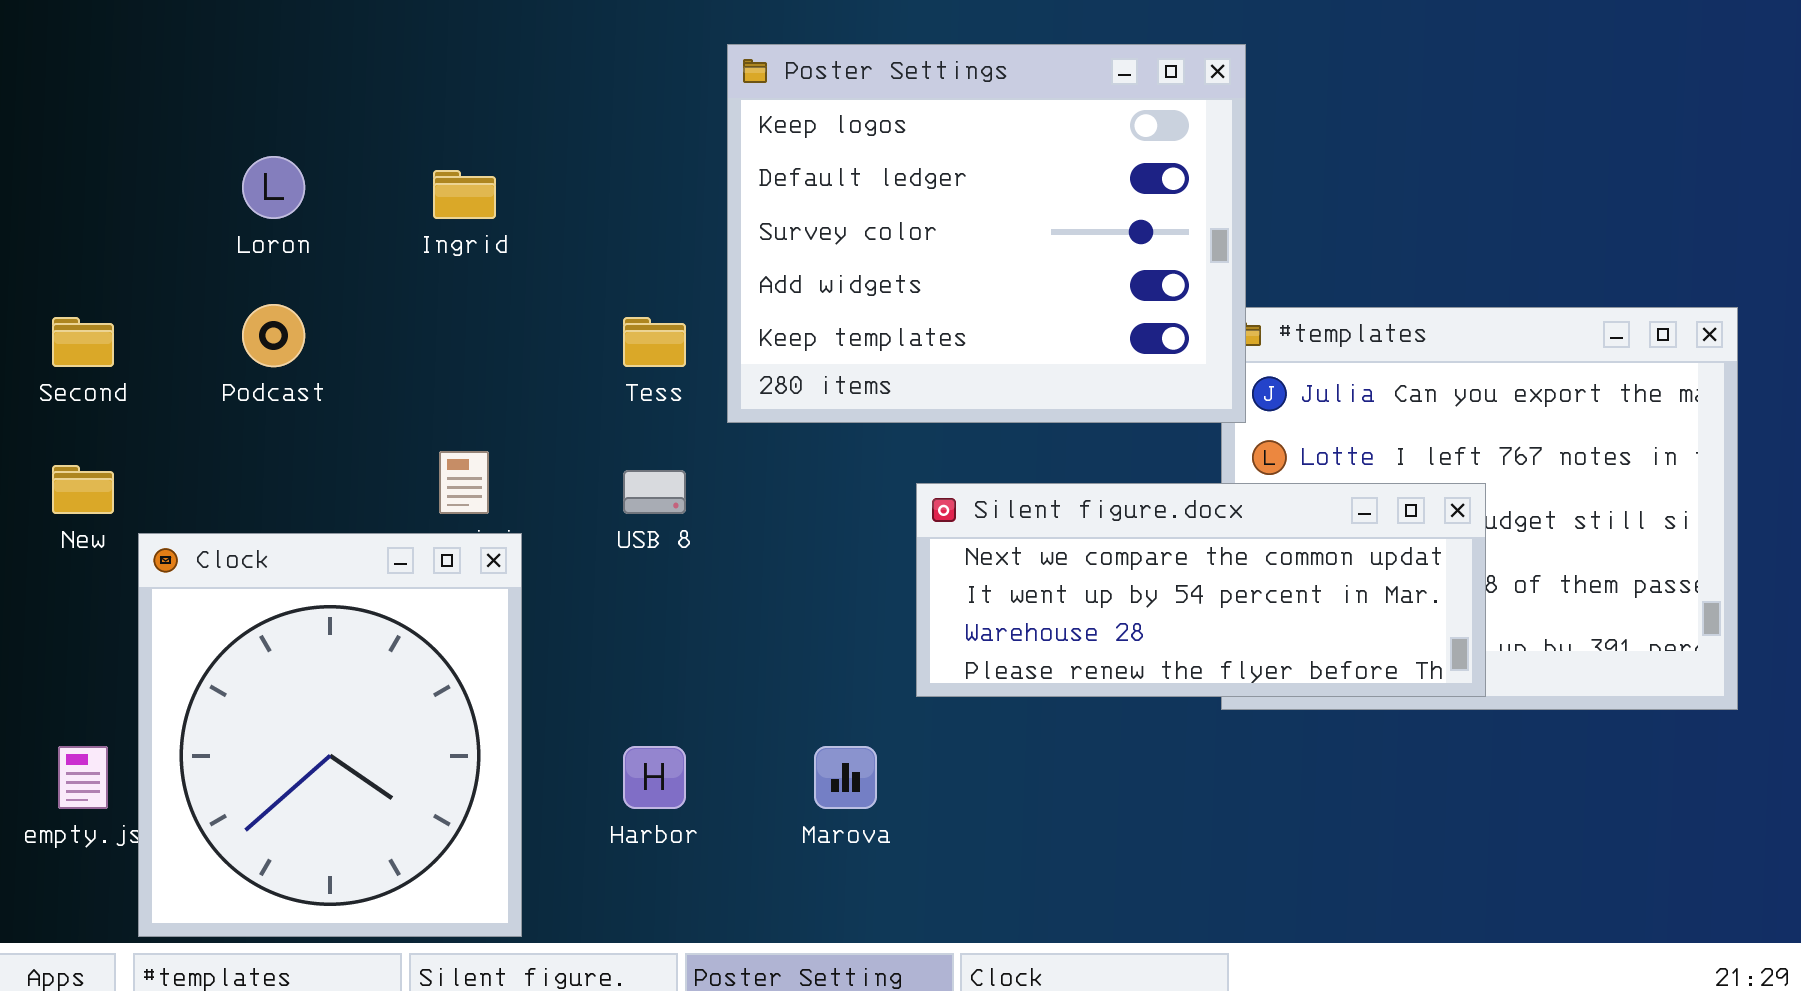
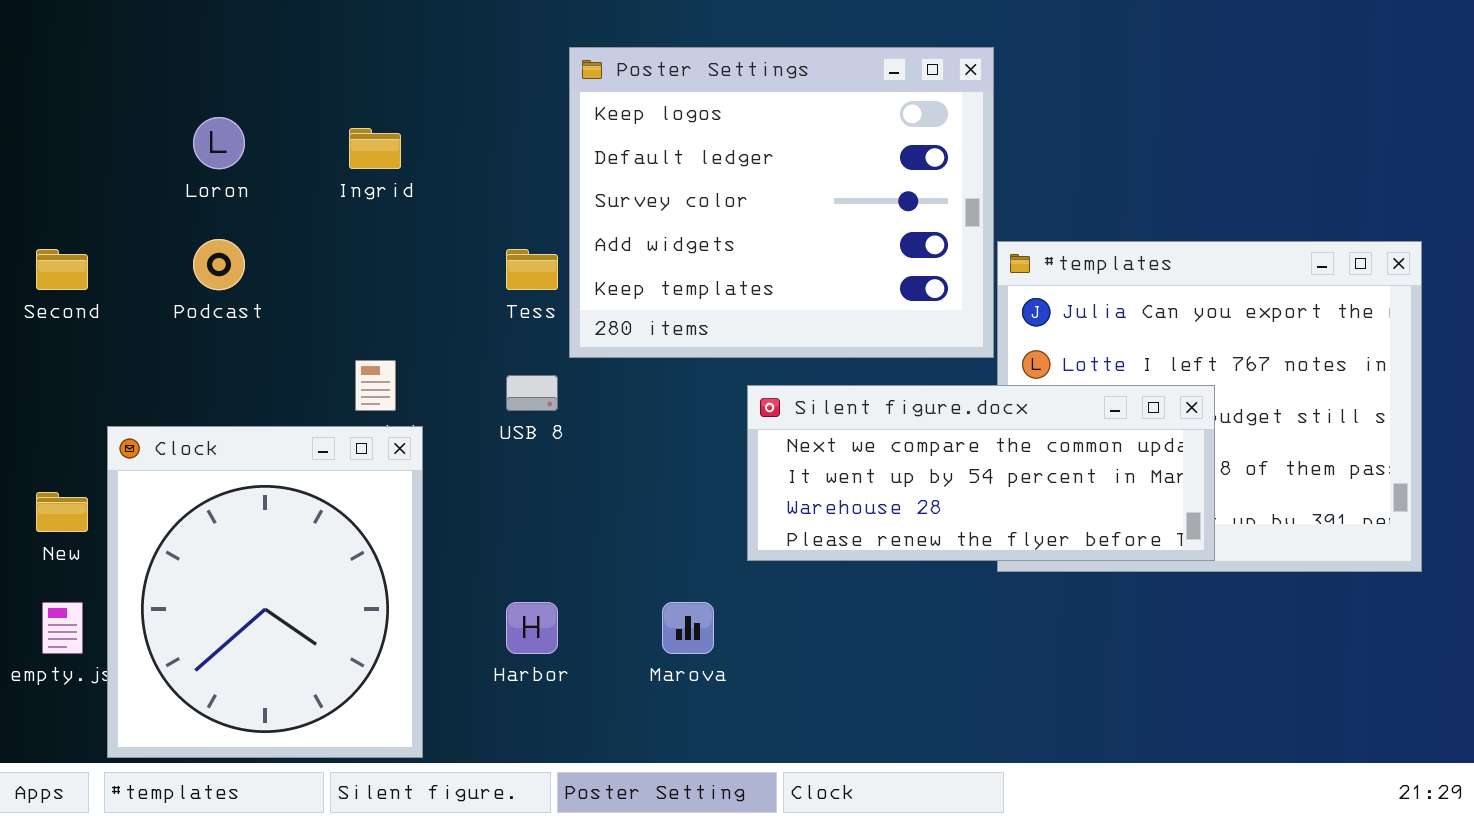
Poster Settings: [727,44,1246,423] -> [569,47,994,358], moved
New: [52,465,114,514] -> [36,492,88,532], moved

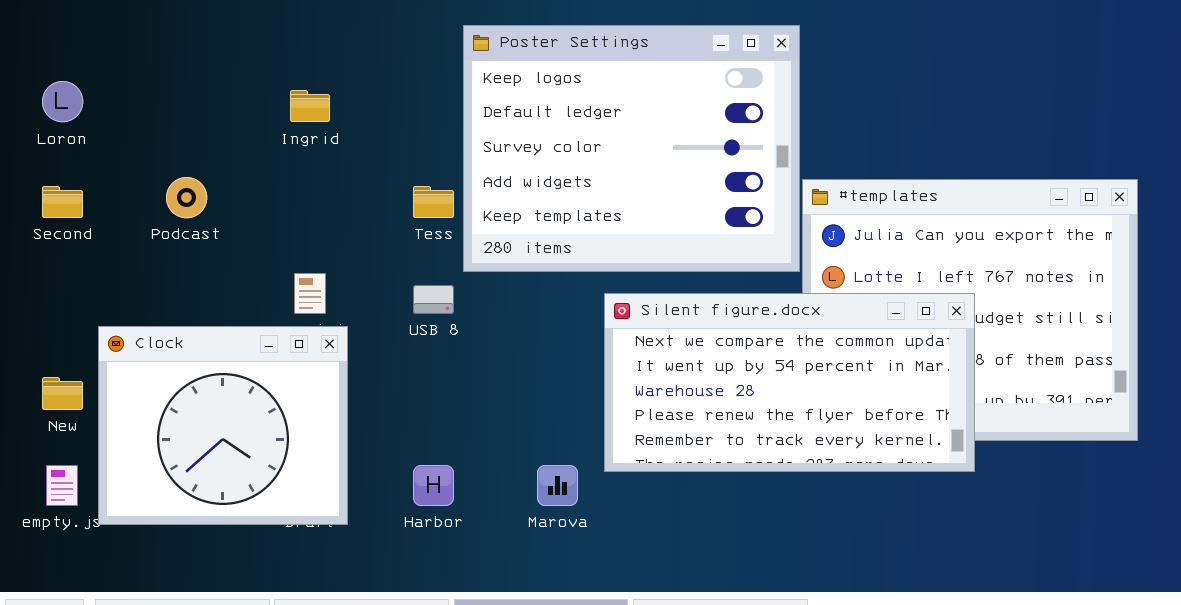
Loron: [193,117,245,169] -> [42,81,83,122], moved
Silent figure.docx: [747,385,1215,561] -> [604,293,975,472], resized
Clock: [107,426,423,758] -> [98,326,348,525], resized

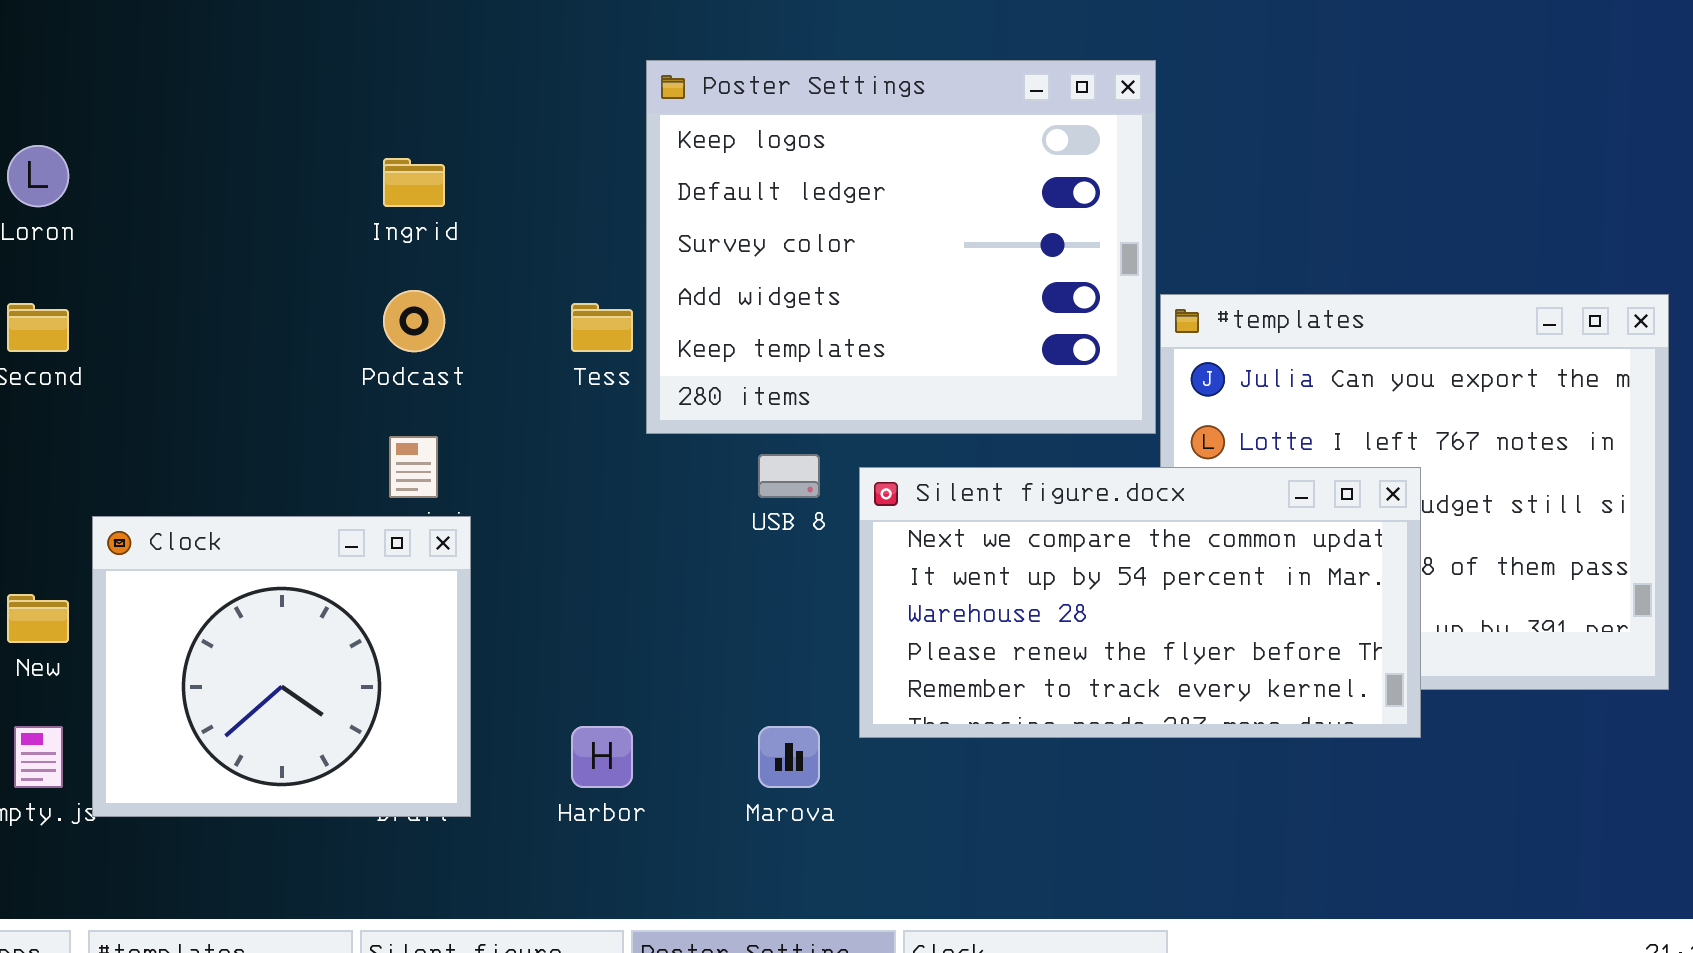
Podcast: [166,177,207,218] -> [383,290,445,352], moved
USB 8: [413,285,454,314] -> [758,454,820,498], moved

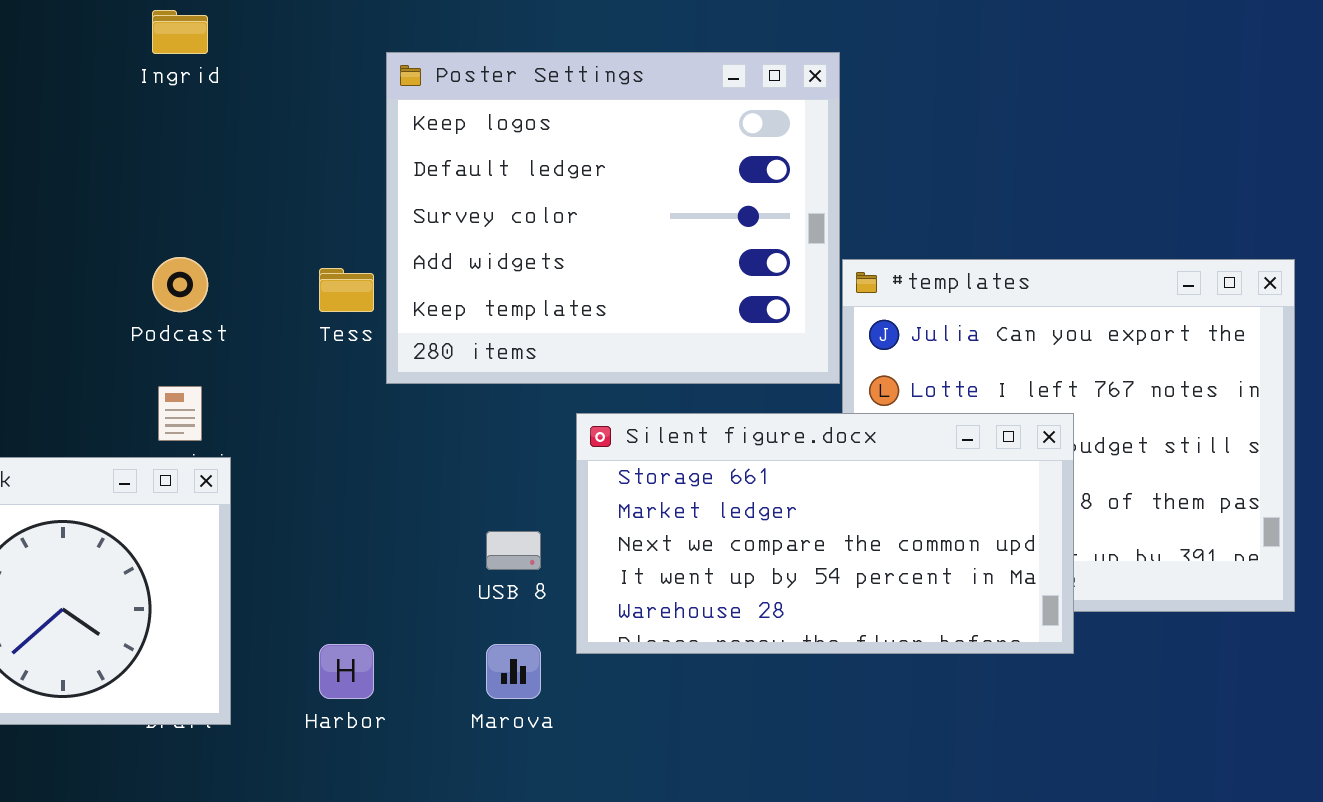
Ingrid: [383,158,445,207] -> [152,10,208,54], moved
USB 8: [758,454,820,498] -> [486,531,541,570], moved
Silent figure.docx: [859,467,1421,738] -> [576,413,1074,654], scrolled up 2 rows

